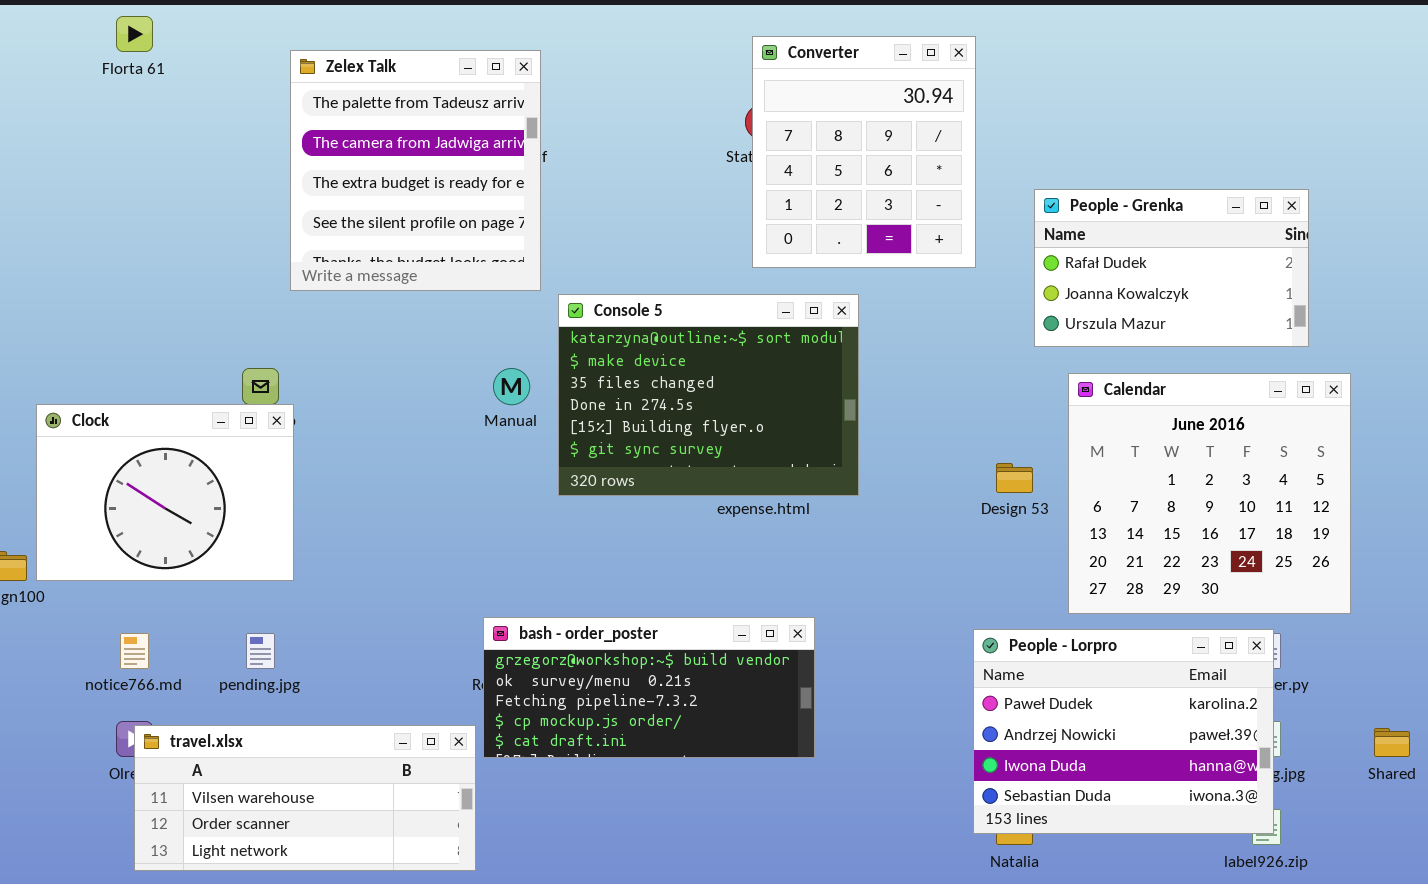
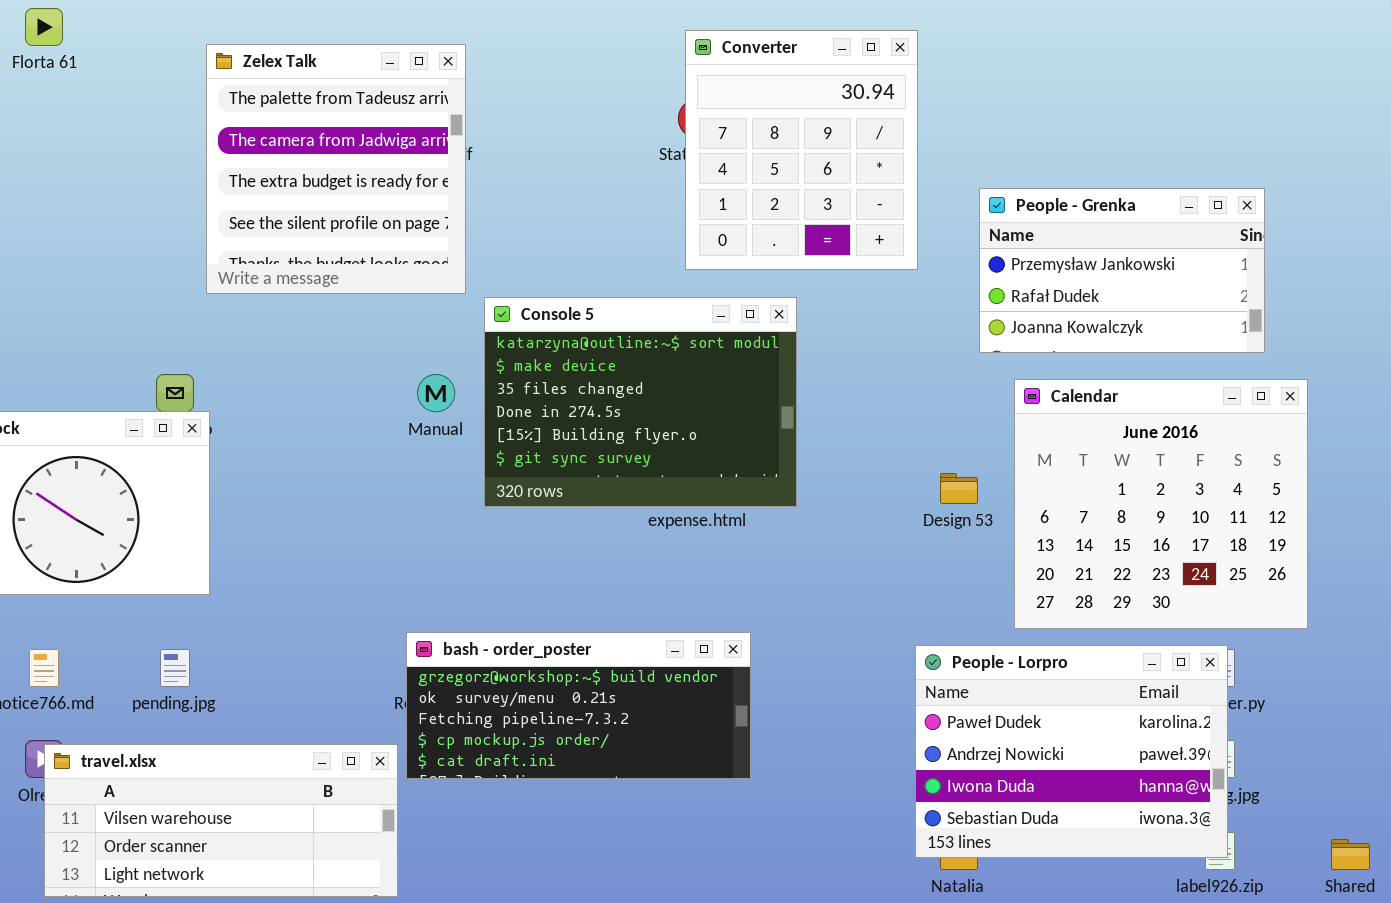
People - Grenka: [1034,189,1309,347] -> [979,188,1265,353], scrolled up 1 row
Shared: [1374,728,1410,757] -> [1331,839,1370,870], moved

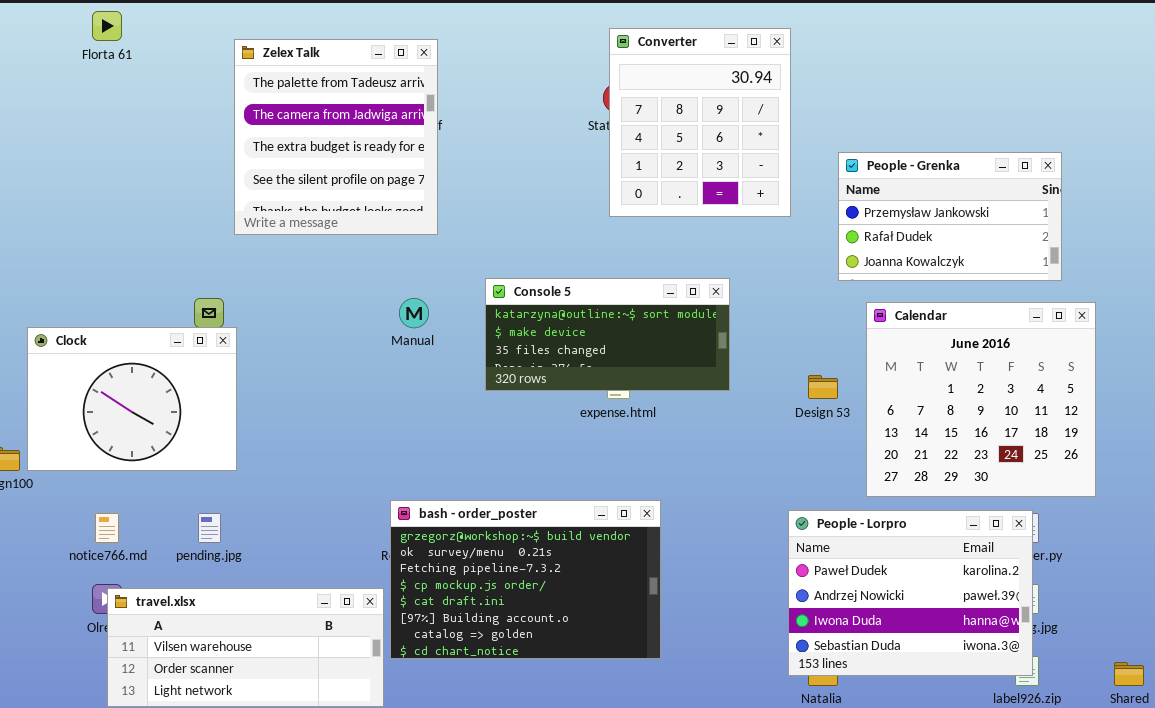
Console 5: [484,297,797,507] -> [485,278,730,391], moved, resized
bash - order_poster: [406,632,751,779] -> [390,500,661,659], resized

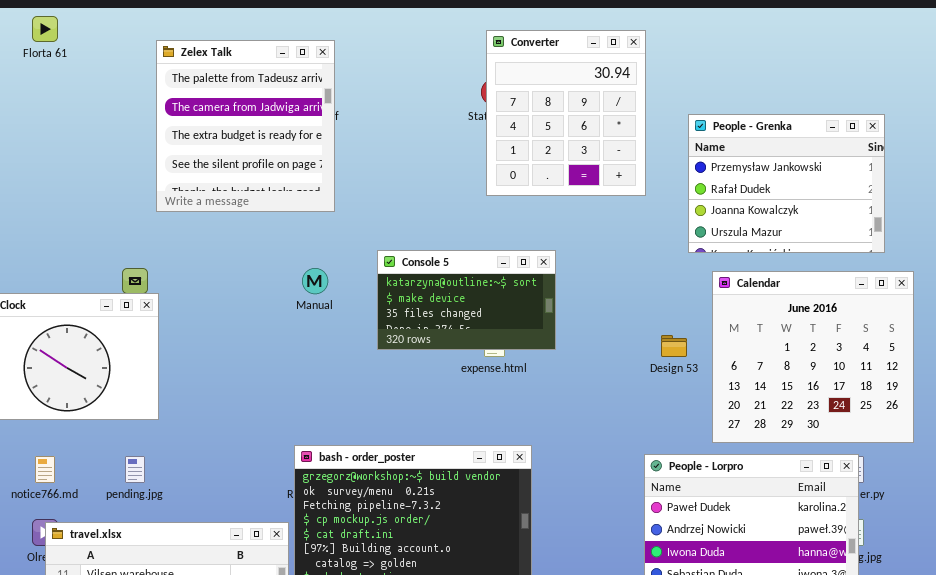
People - Grenka: [838,152,1062,281] -> [688,114,885,253], resized
Console 5: [485,278,730,391] -> [377,250,556,350], resized

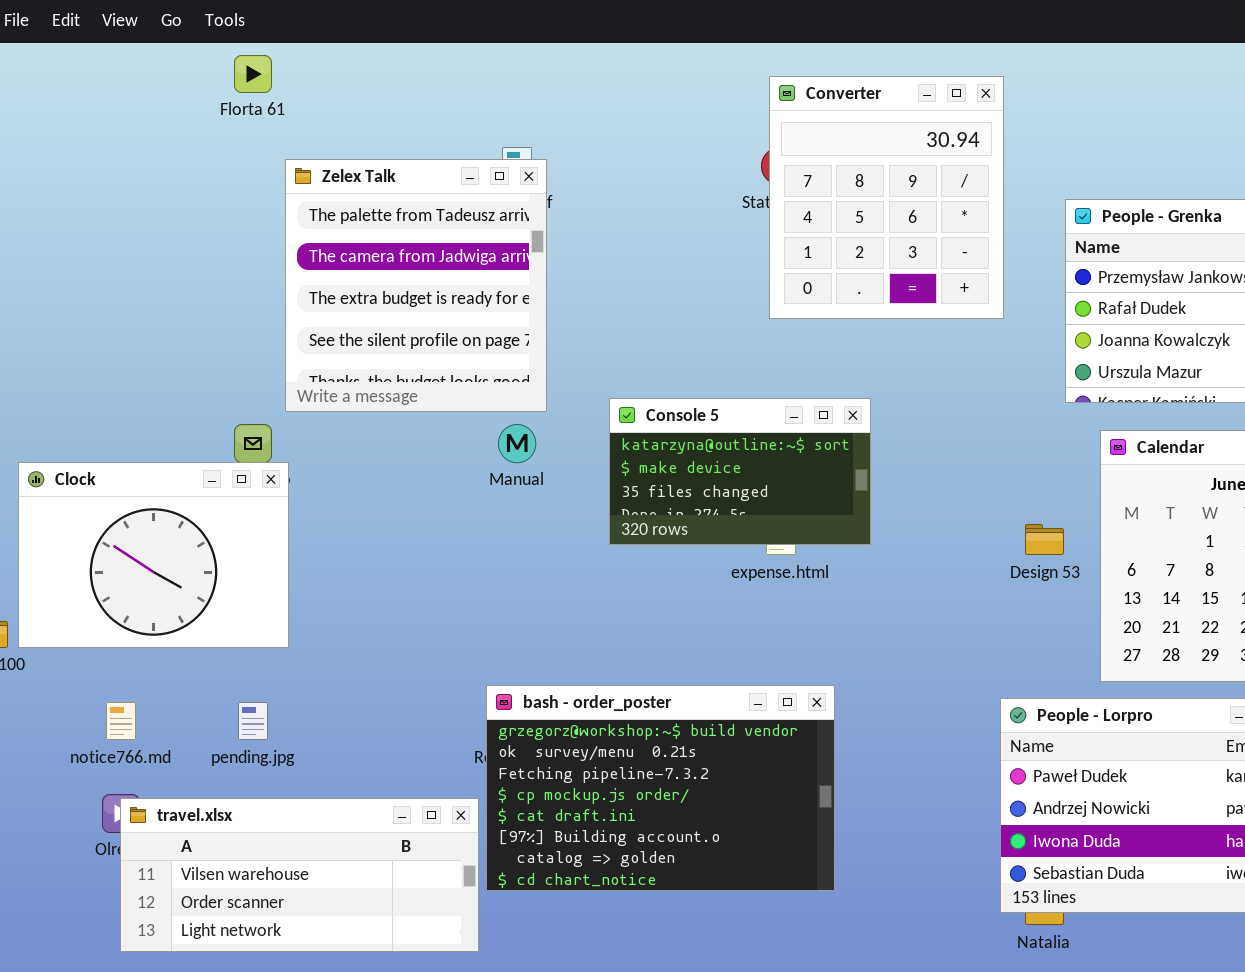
Florta 61: [32,16,58,42] -> [234,55,272,93], moved
Zelex Talk: [156,40,335,212] -> [285,159,547,412], moved

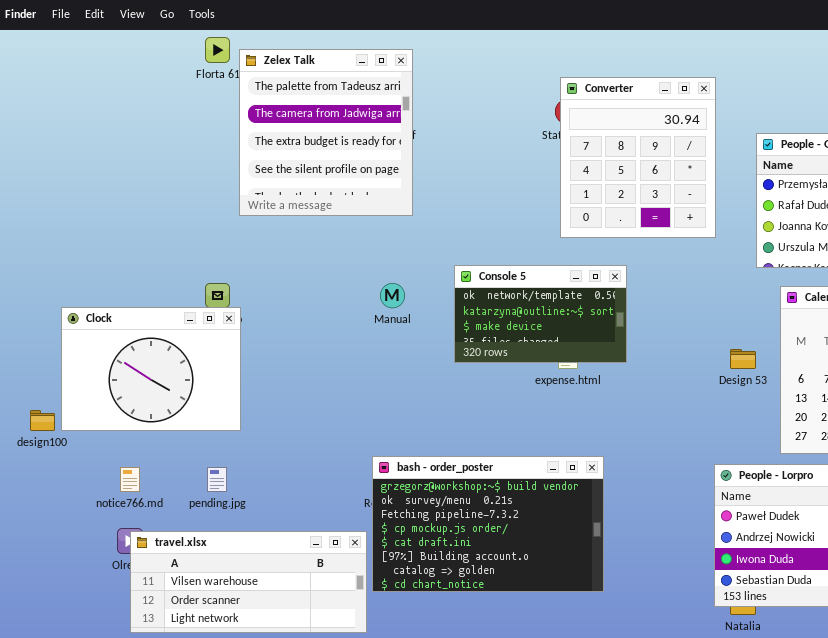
Converter: [769,76,1004,319] -> [560,77,716,238], moved
Zelex Talk: [285,159,547,412] -> [239,49,413,216], moved
Console 5: [609,398,871,545] -> [454,265,627,363], scrolled up 1 row

